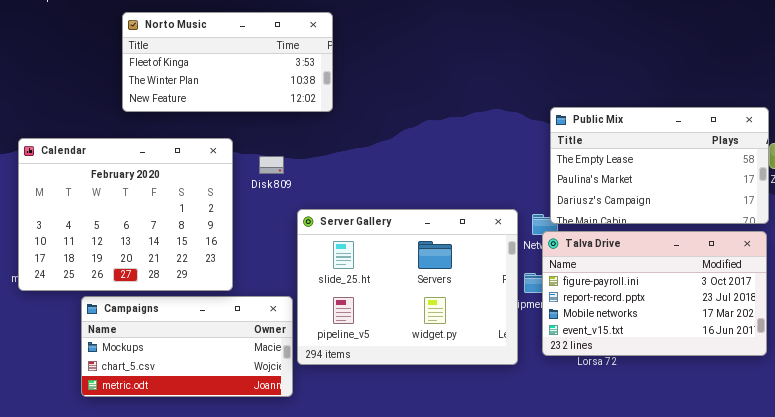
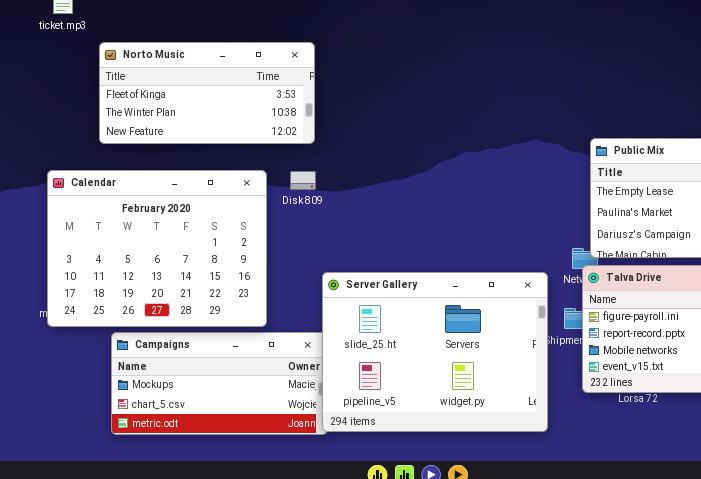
Norto Music: [122,12,333,112] -> [99,42,315,144], moved
Disk 809: [259,156,284,174] -> [290,171,316,190], moved
Server Gallery: [297,209,518,365] -> [322,272,548,432], moved

